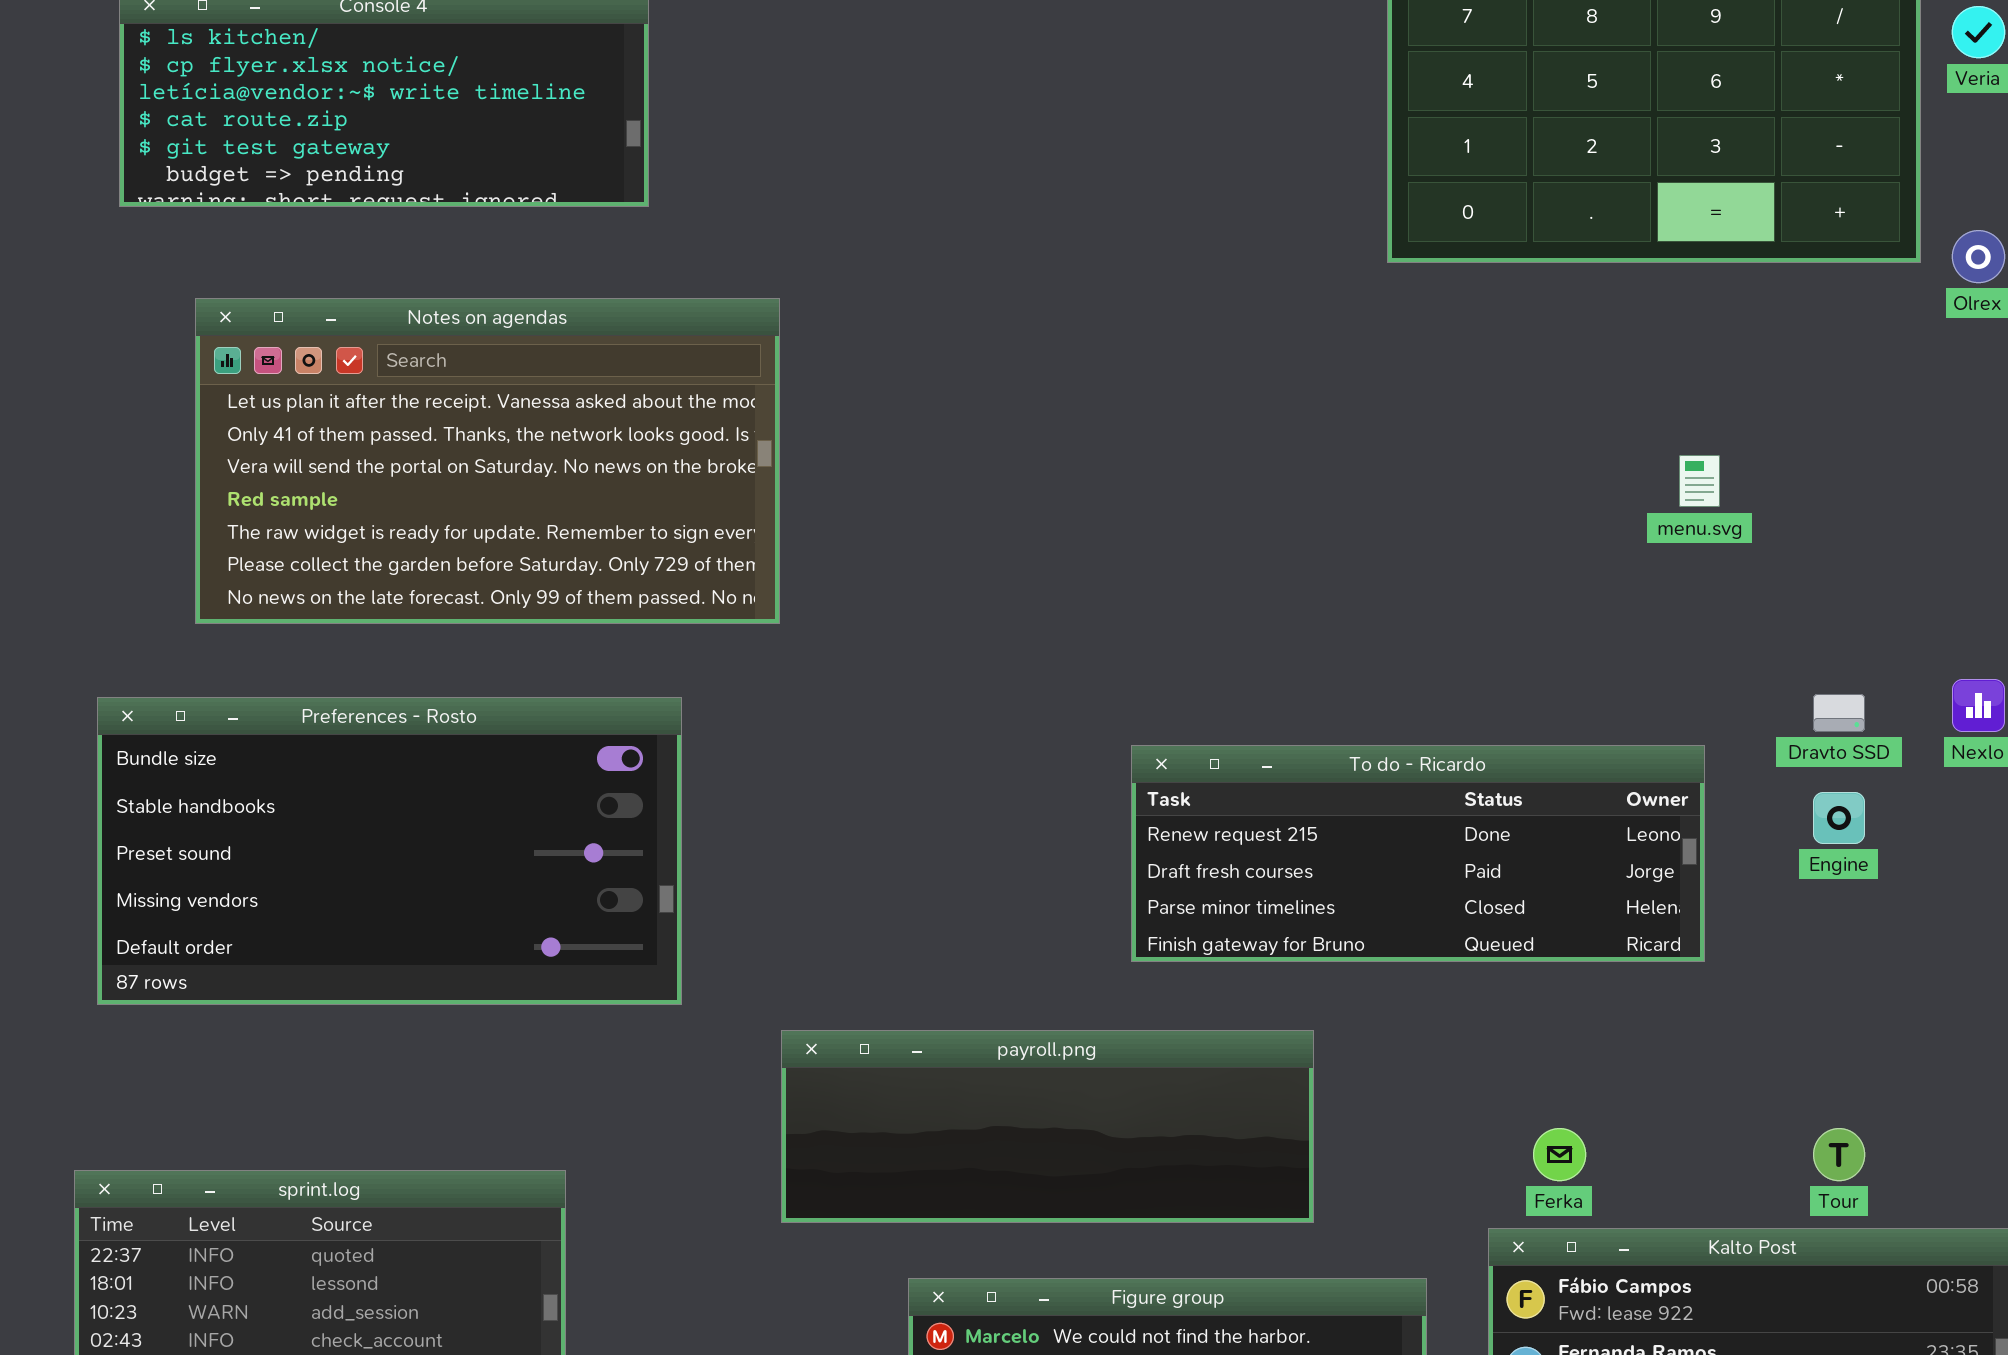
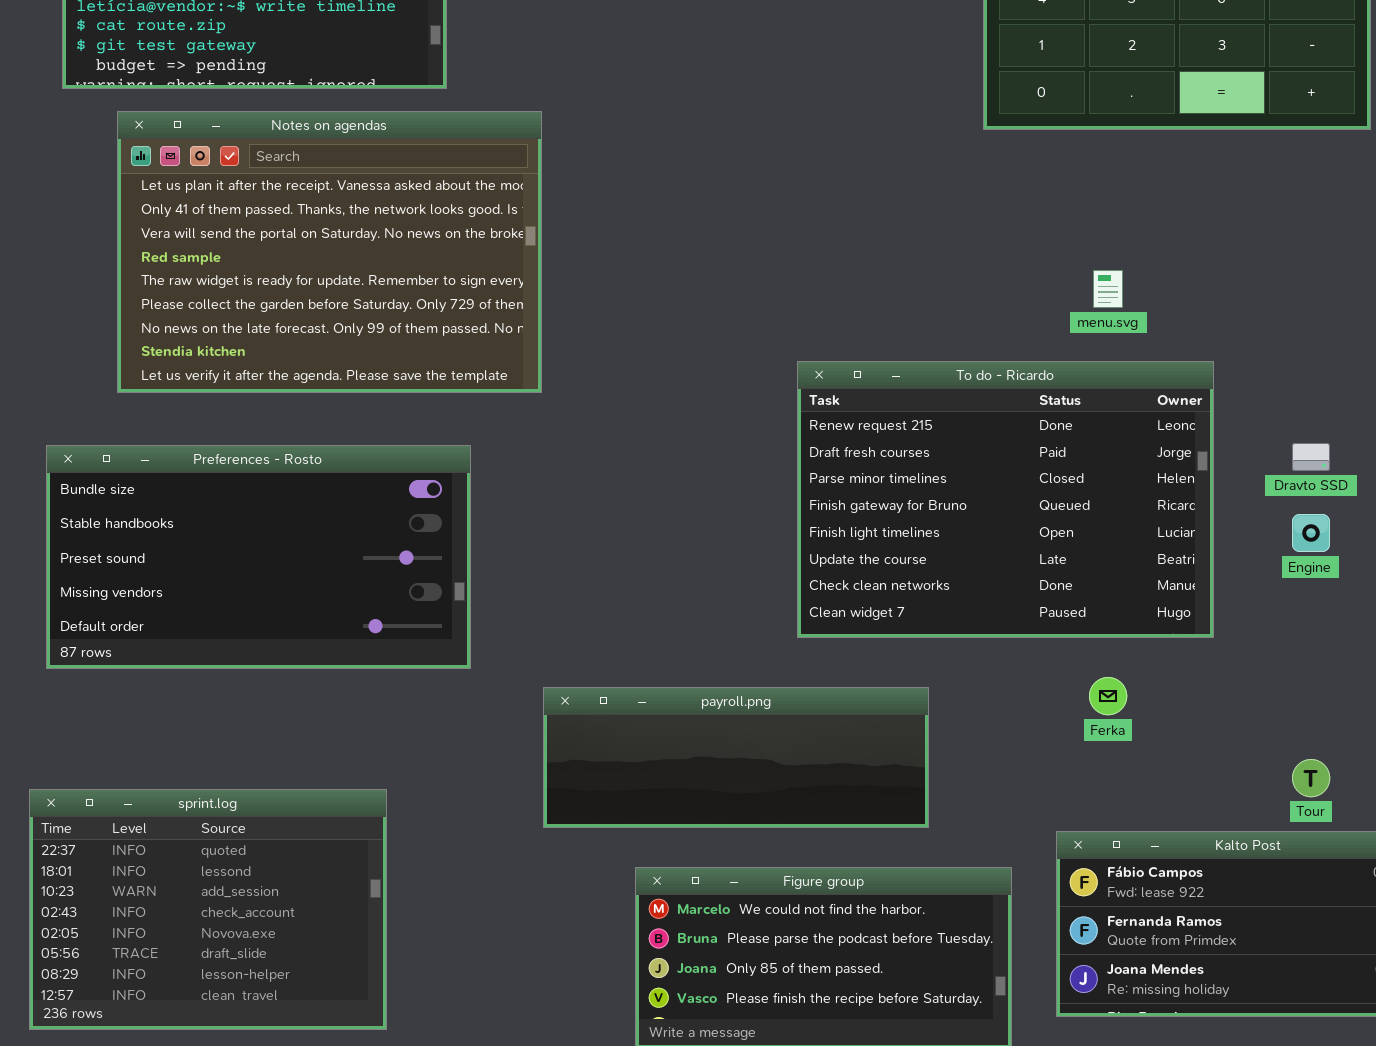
Notes on agendas: [195,298,780,624] -> [117,111,542,393], resized
menu.svg: [1679,455,1720,507] -> [1093,270,1123,308], moved
To do - Ricardo: [1131,745,1705,962] -> [797,361,1214,638], resized
Ferka: [1533,1128,1586,1181] -> [1089,677,1127,715], moved

